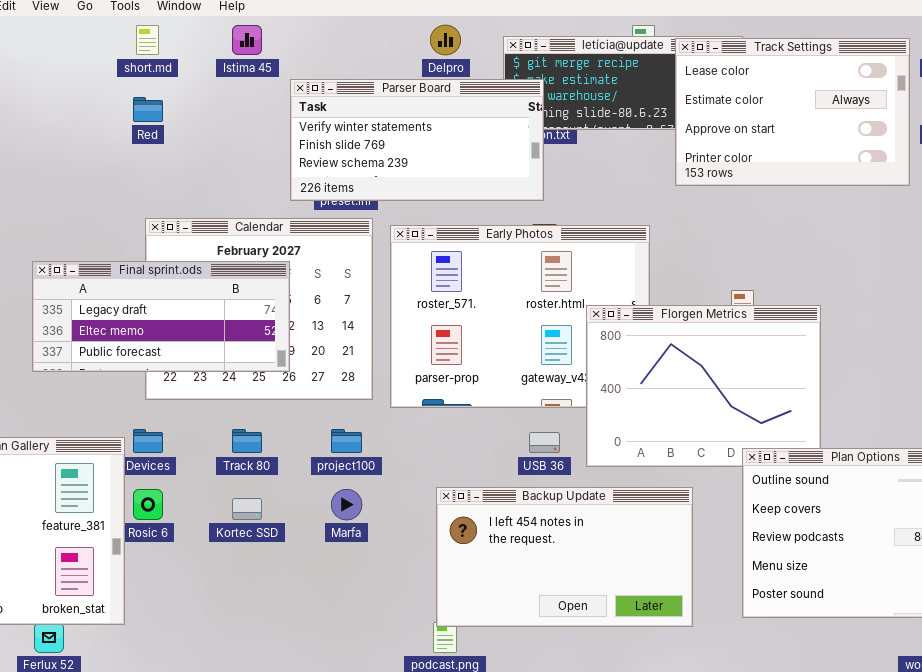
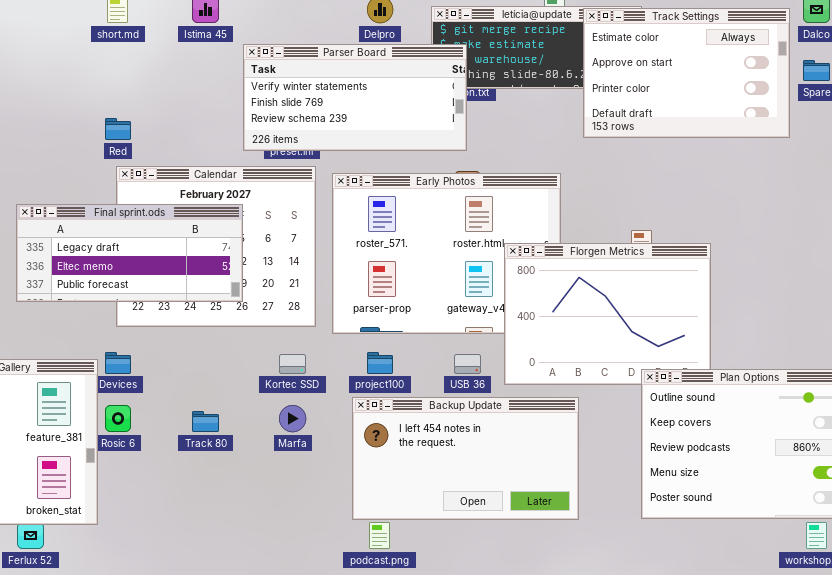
Track Settings: [675,38,910,186] -> [583,8,790,138], scrolled down 1 row
Red: [133,97,163,122] -> [105,118,131,140], moved
Track 80: [232,429,262,453] -> [192,411,219,432], moved
project100: [331,429,362,453] -> [367,352,393,374], moved
Backup Update: [436,487,693,627] -> [352,397,579,520], moved
Kortec SSD: [232,498,262,520] -> [279,354,306,374], moved

